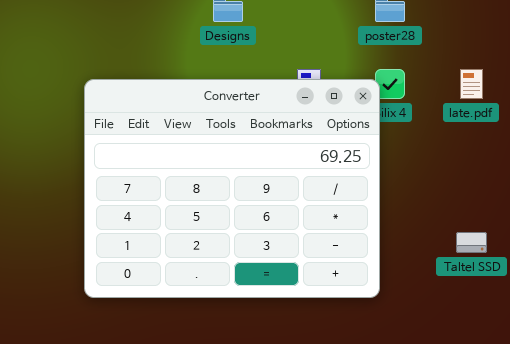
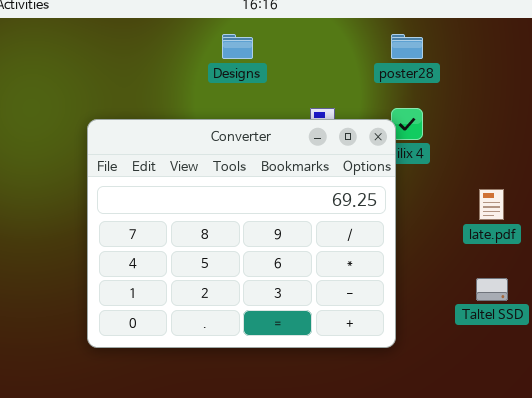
late.pdf: [460,69,483,99] -> [479,189,504,220], moved

